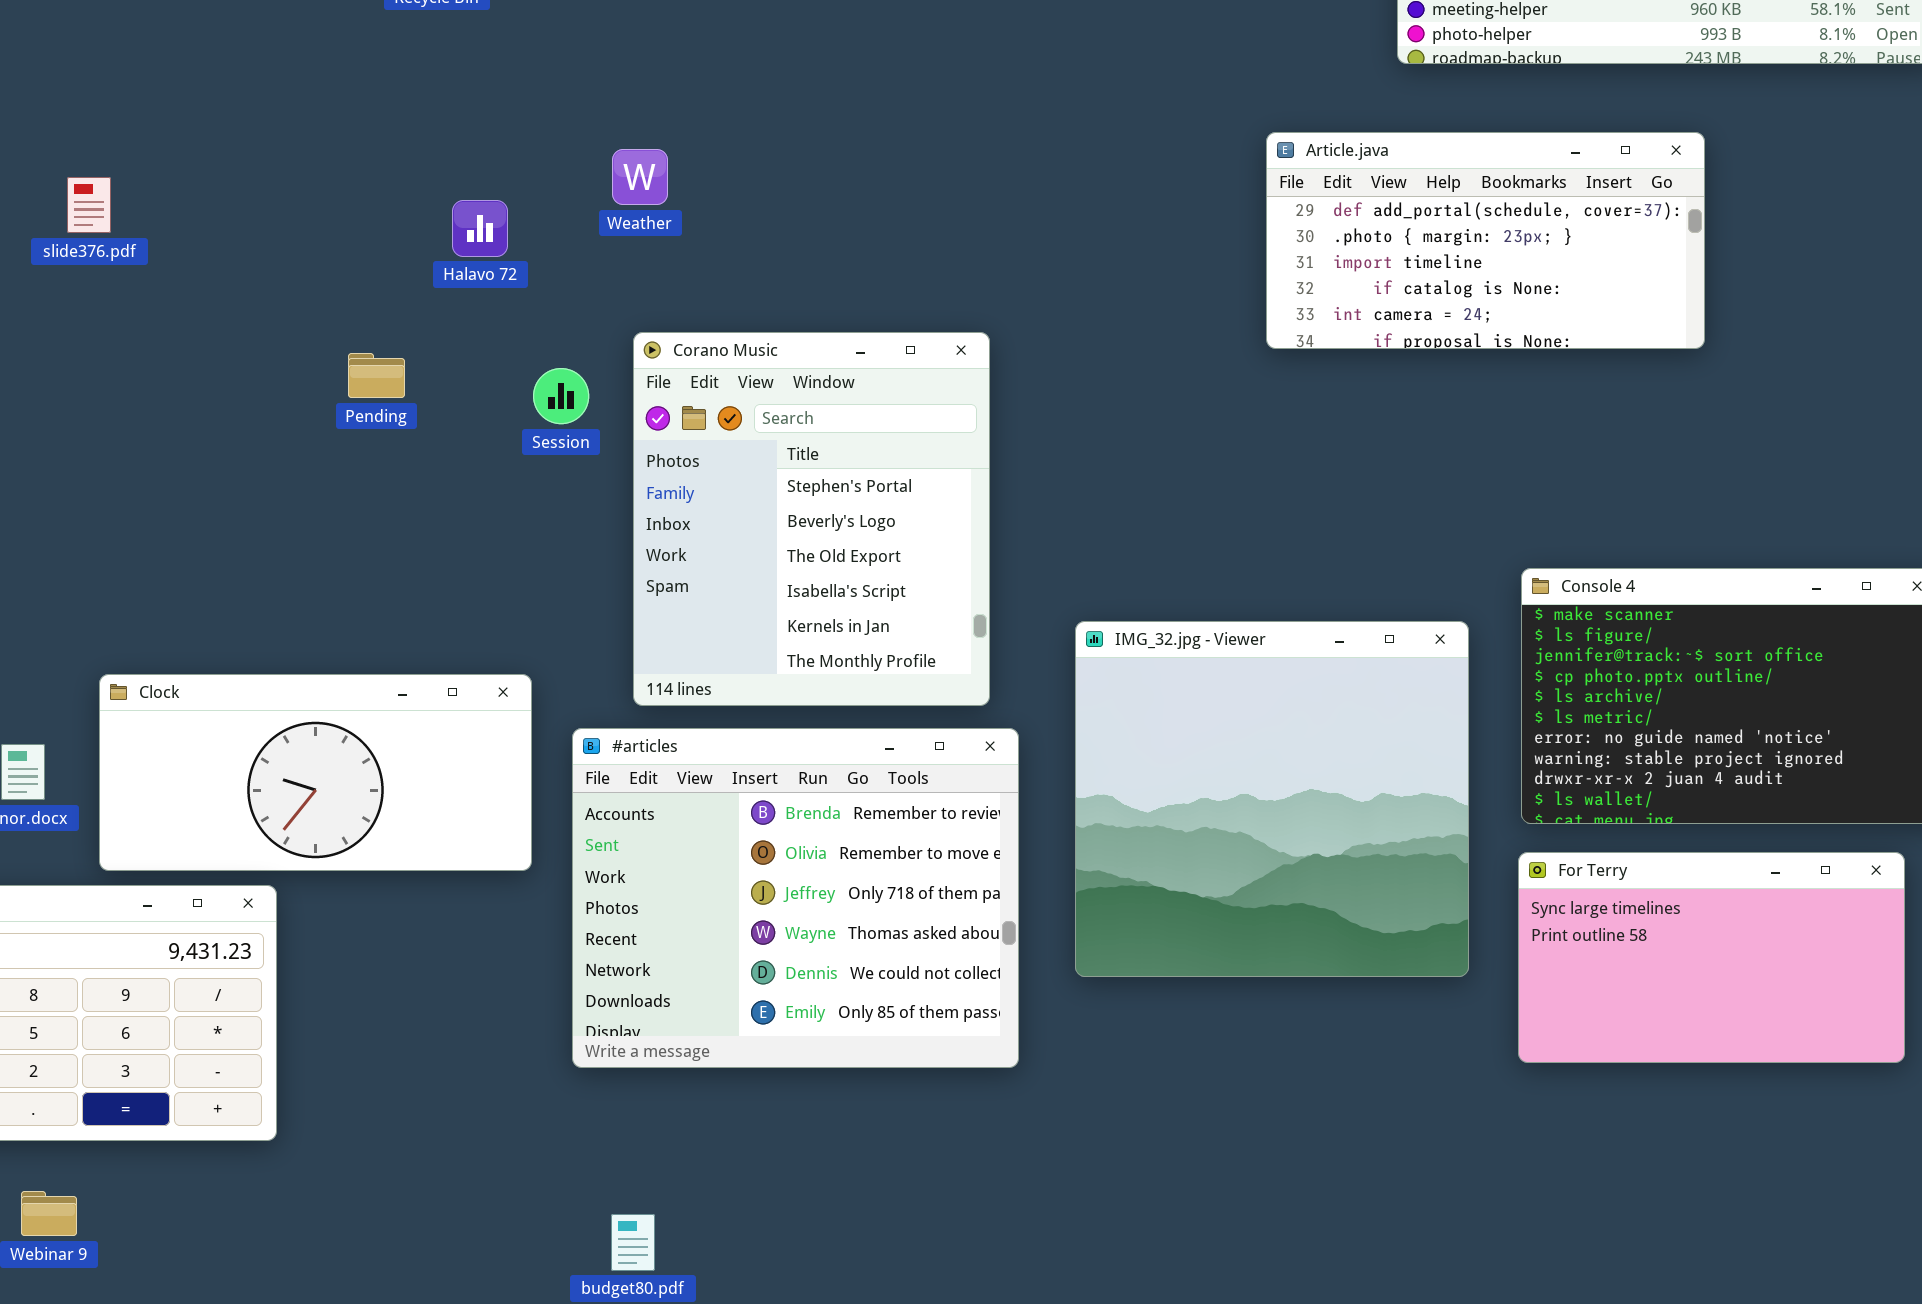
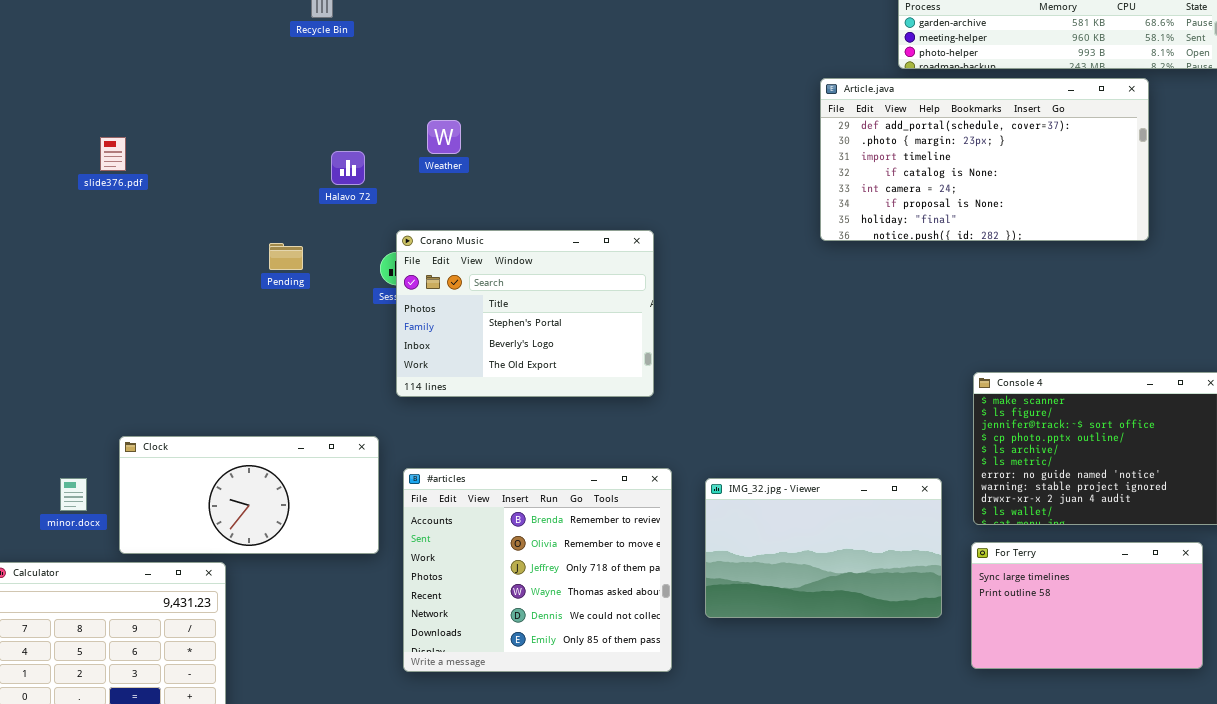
Article.java: [1266,132,1705,349] -> [820,78,1149,241], resized
Corano Music: [633,332,990,706] -> [396,230,654,397], resized
IMG_32.jpg - Viewer: [1075,621,1469,977] -> [705,478,942,618], resized

